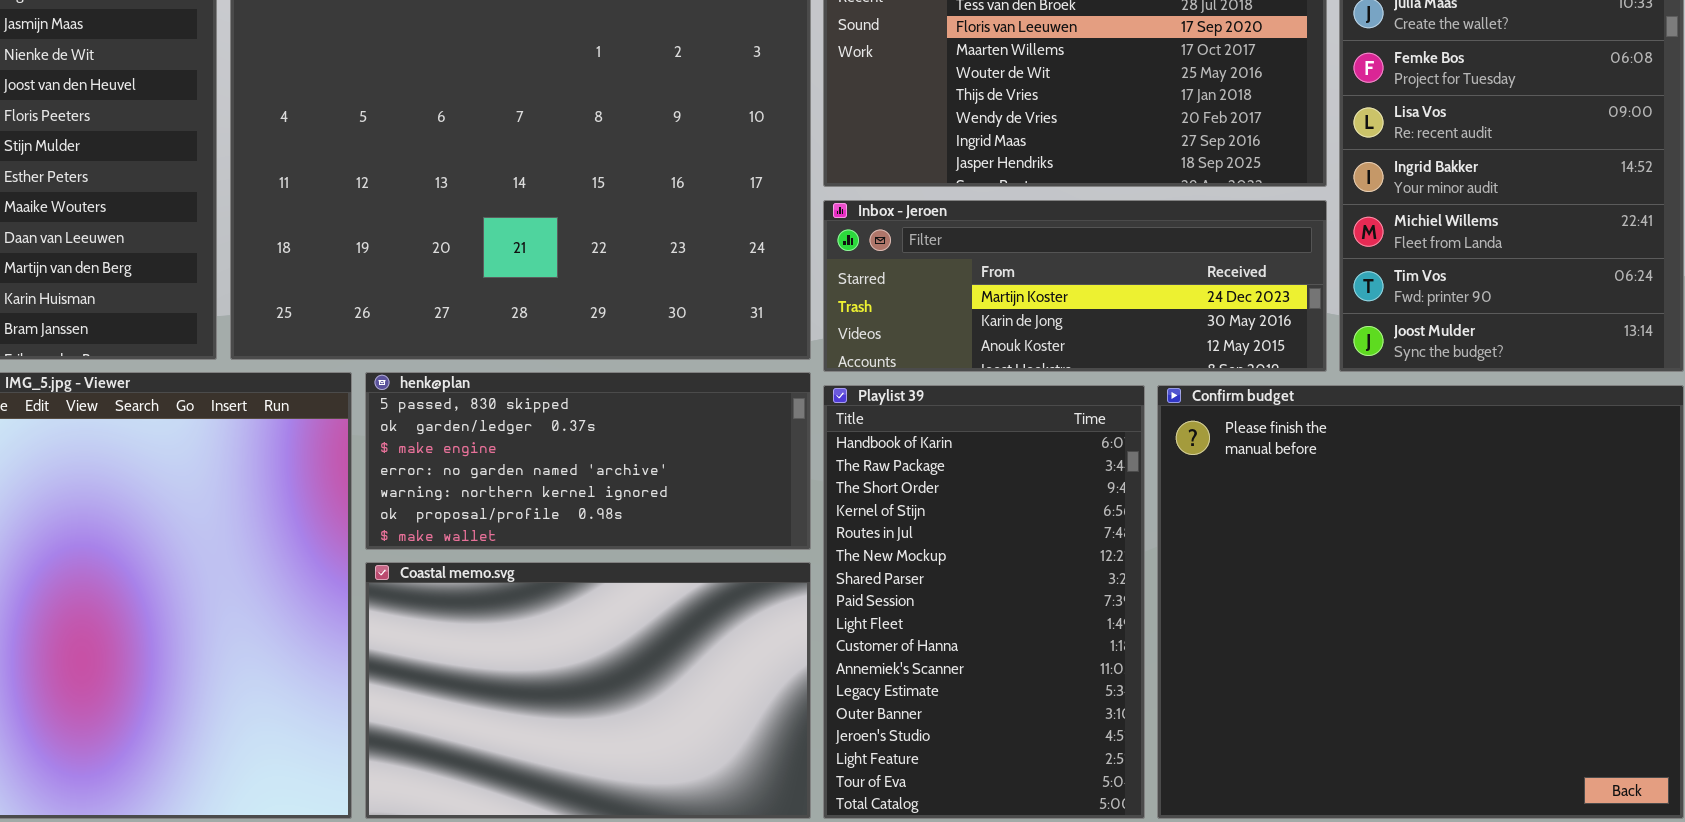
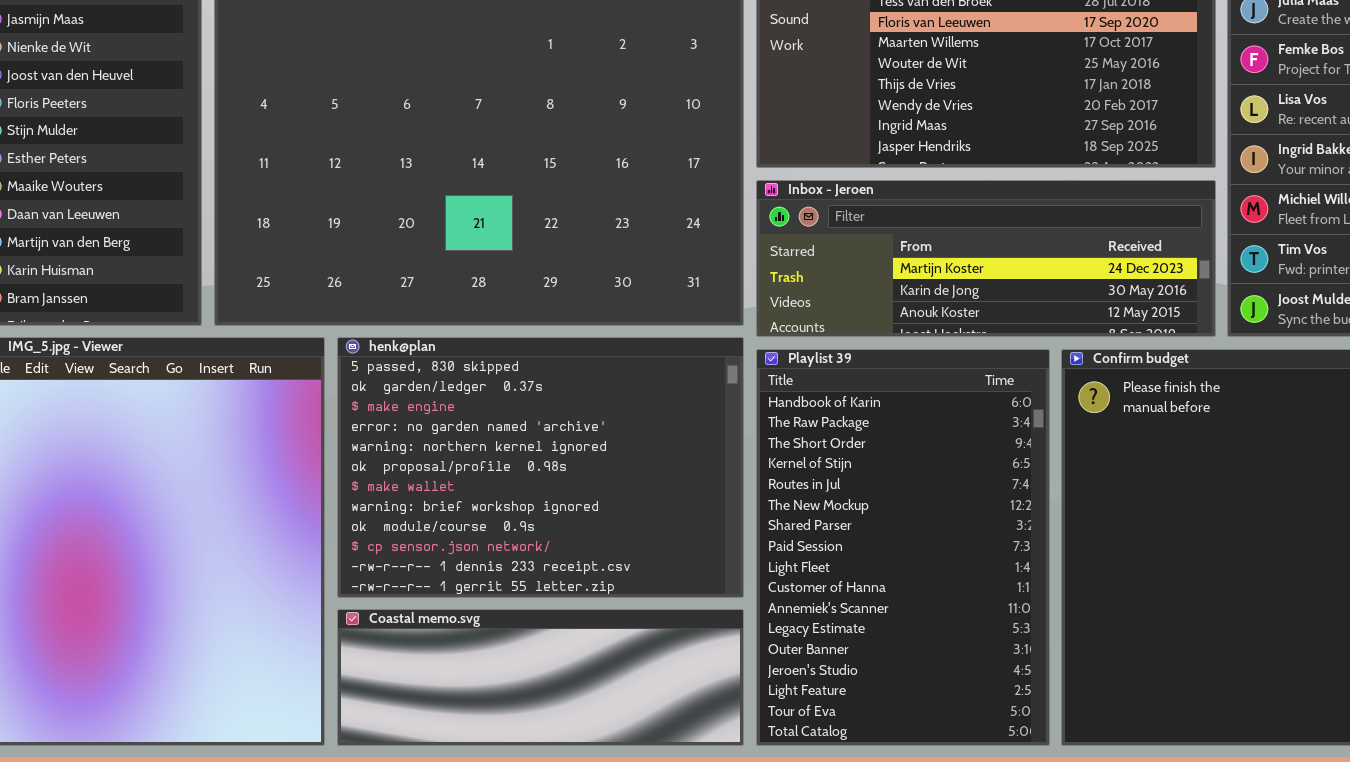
henk@plan: [365,372,811,550] -> [337,337,744,598], resized
Coastal memo.svg: [365,562,811,819] -> [337,609,744,746], resized

